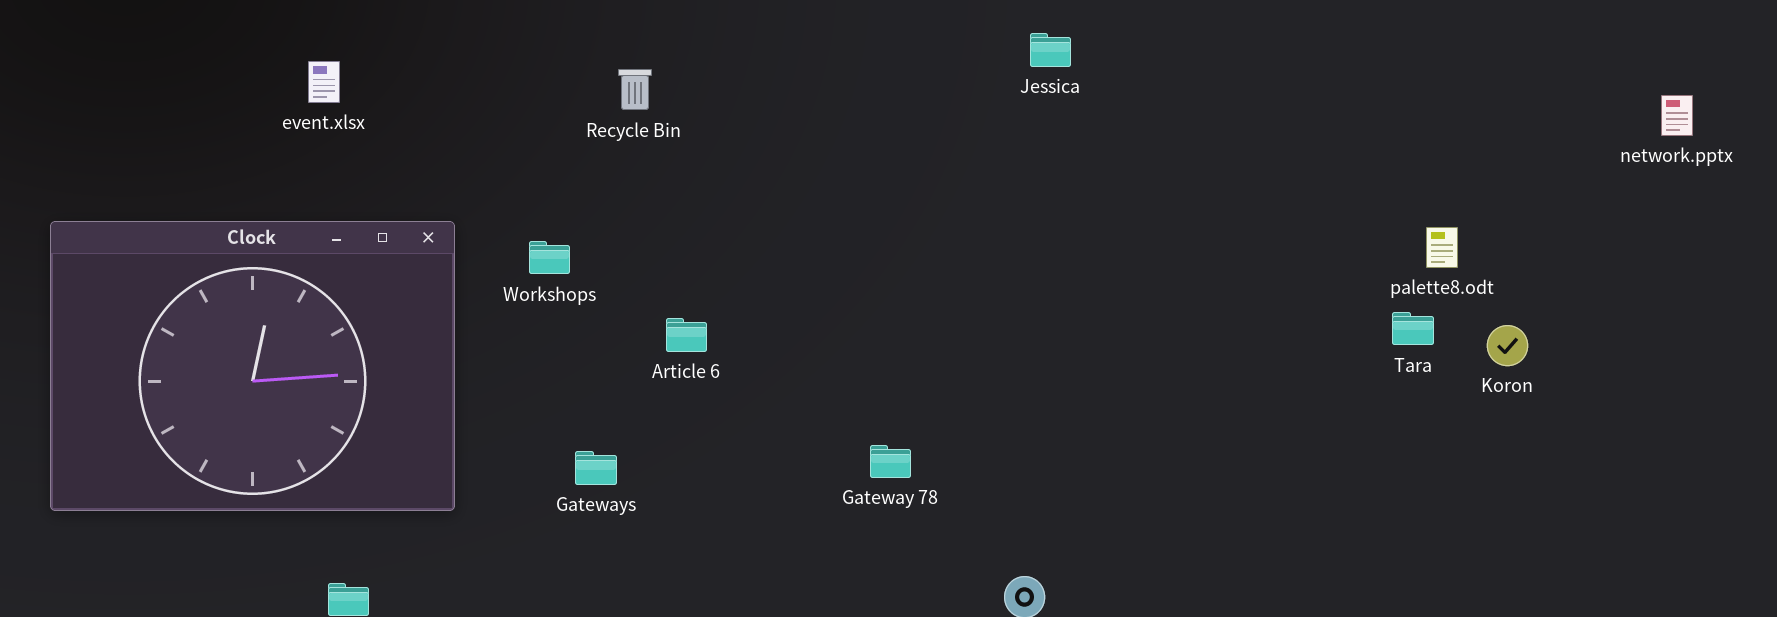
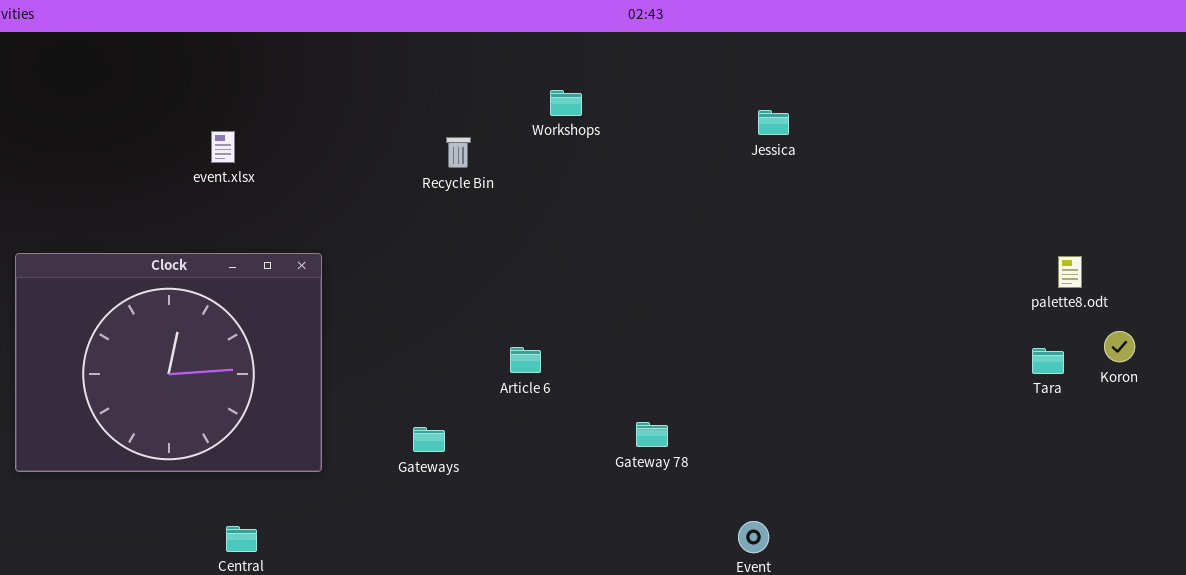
Workshops: [529,241,570,274] -> [550,90,582,116], moved
Tara: [1392,312,1434,345] -> [1032,348,1064,374], moved
Article 6: [666,318,707,352] -> [510,347,541,373], moved

